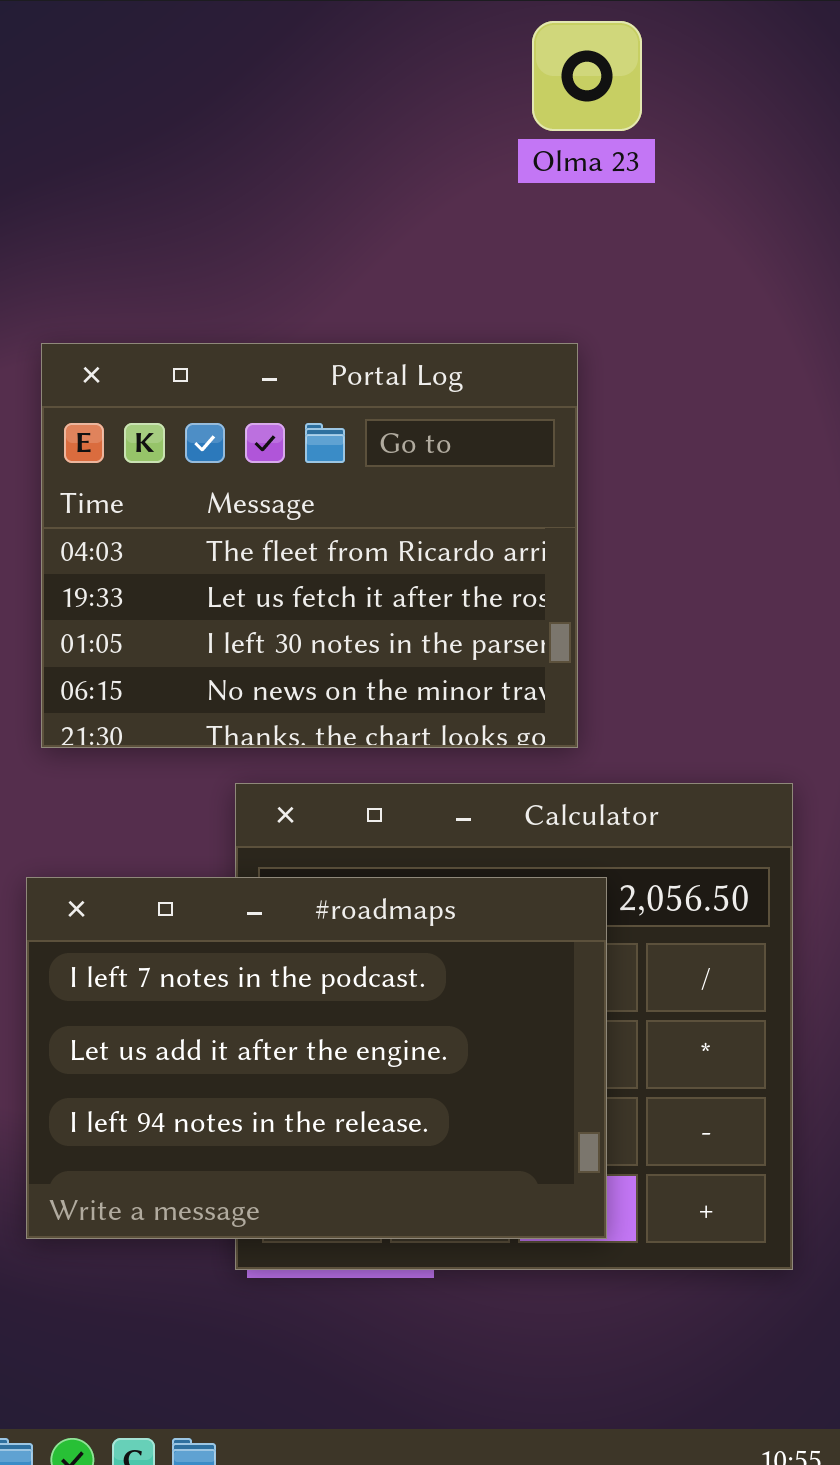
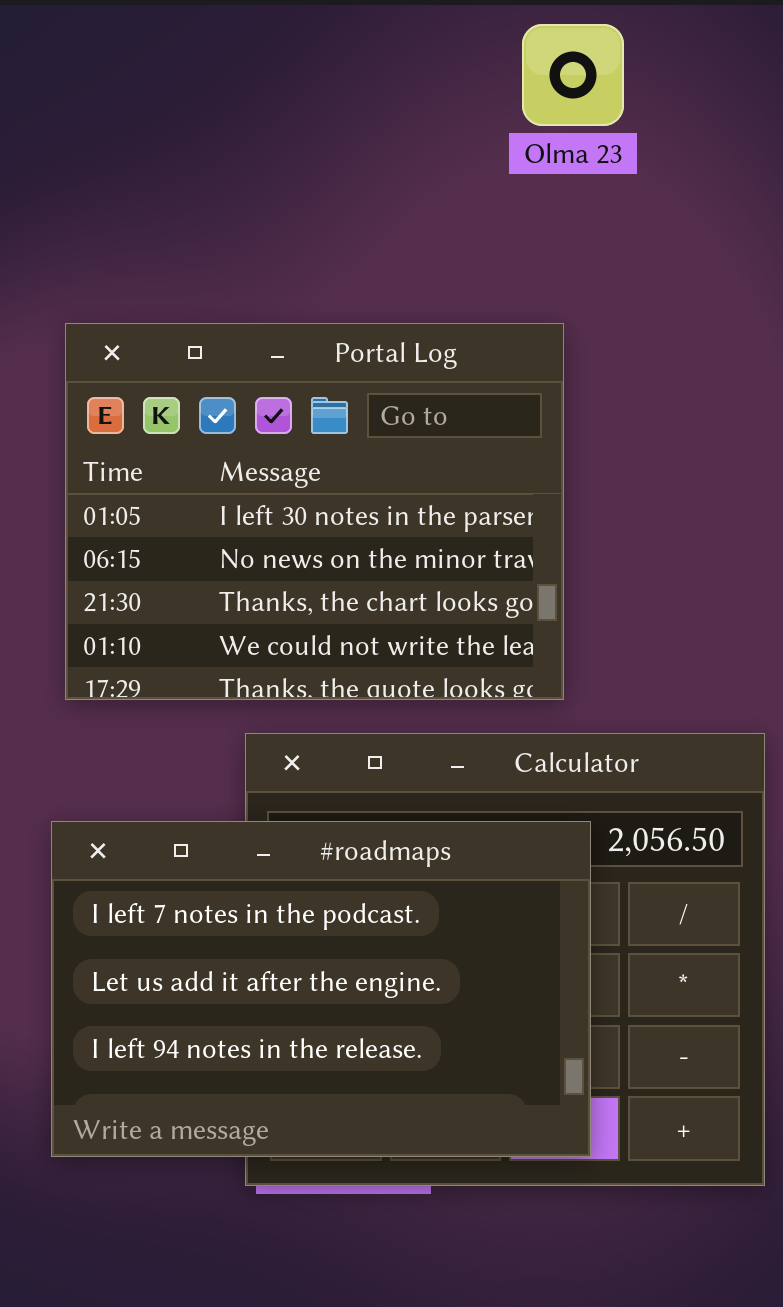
Portal Log: [41,343,578,748] -> [65,323,564,700], scrolled down 2 rows

